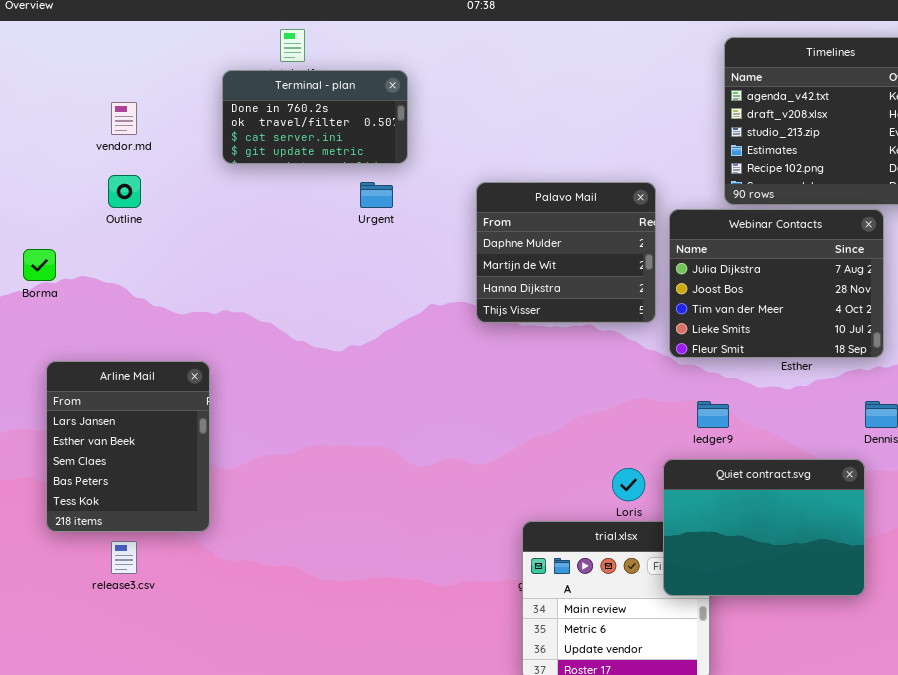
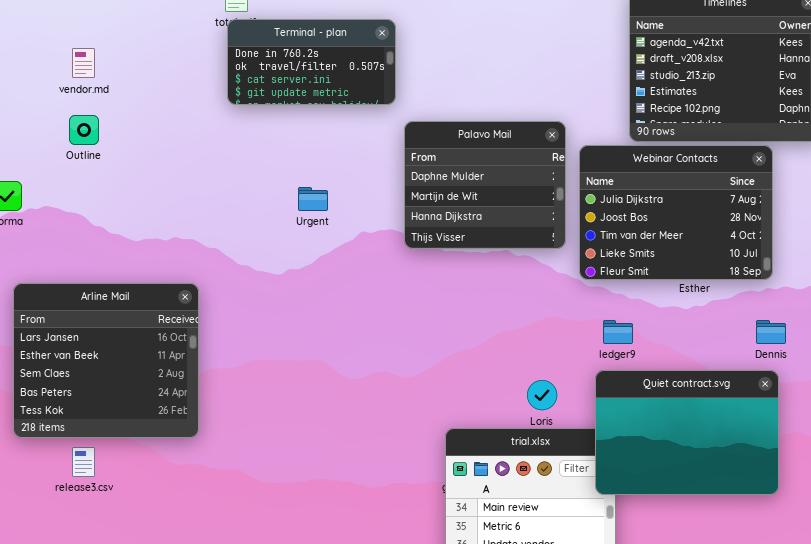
Terminal - plan: [222,70,408,164] -> [227,19,396,105], moved
Urgent: [360,182,393,208] -> [298,187,328,211], moved
Arline Mail: [46,361,210,532] -> [13,283,199,438], resized
Quiet contract.svg: [663,459,865,596] -> [595,370,779,495], moved

